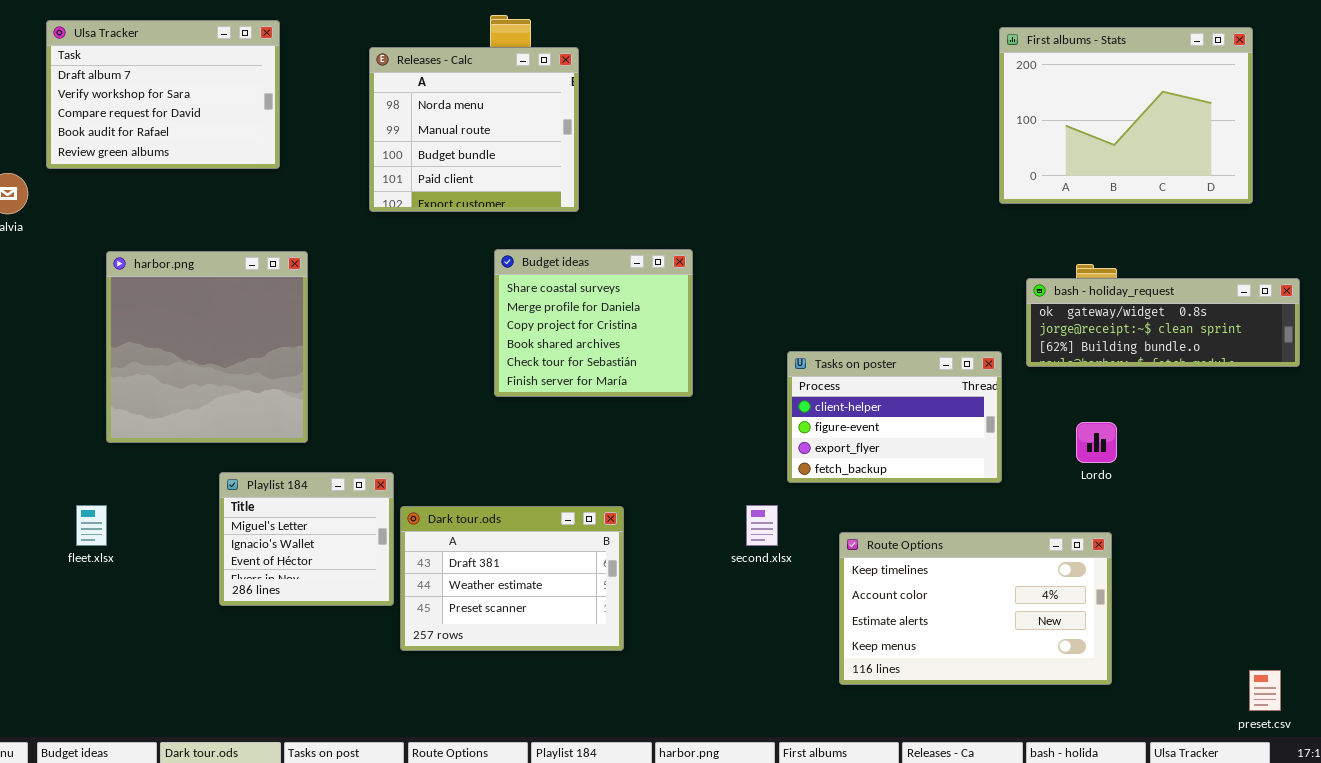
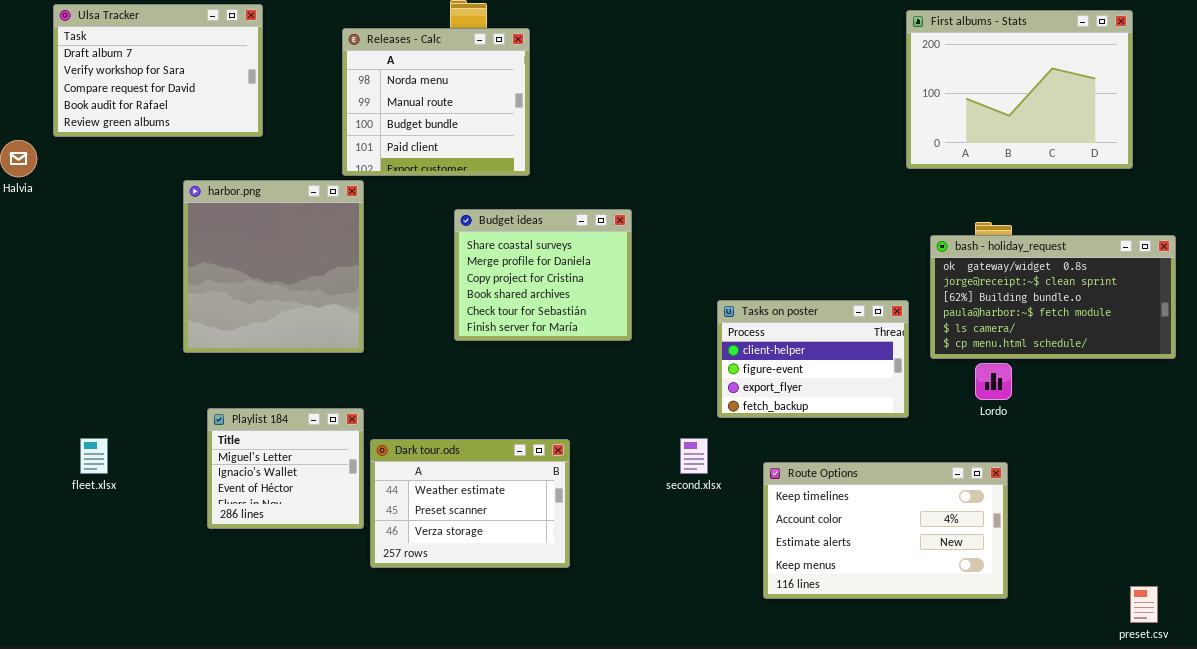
harbor.png: [106,251,308,443] -> [183,180,364,353], moved
bash - holiday_request: [1026,278,1300,367] -> [930,235,1176,359], resized
Dark tour.ods: [400,506,624,651] -> [370,439,570,568], scrolled down 1 row

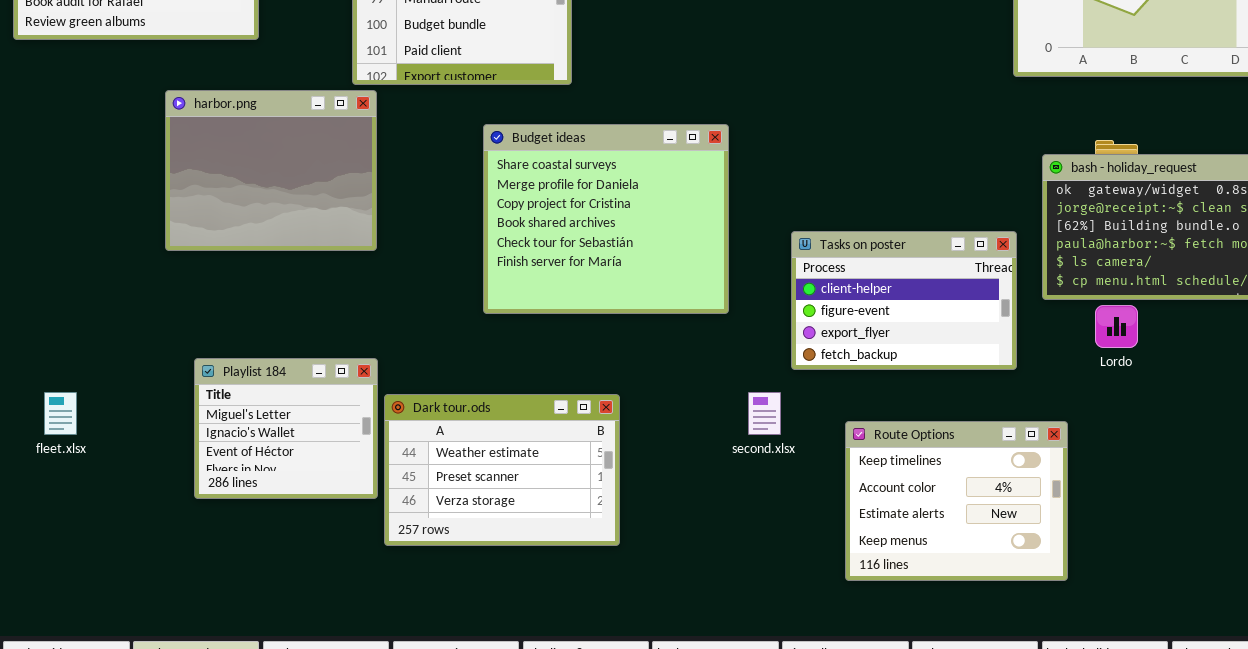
harbor.png: [183,180,364,353] -> [165,90,377,251], resized
Budget ideas: [454,209,632,341] -> [483,124,729,314], resized
Route Options: [763,462,1008,599] -> [845,421,1068,581], resized

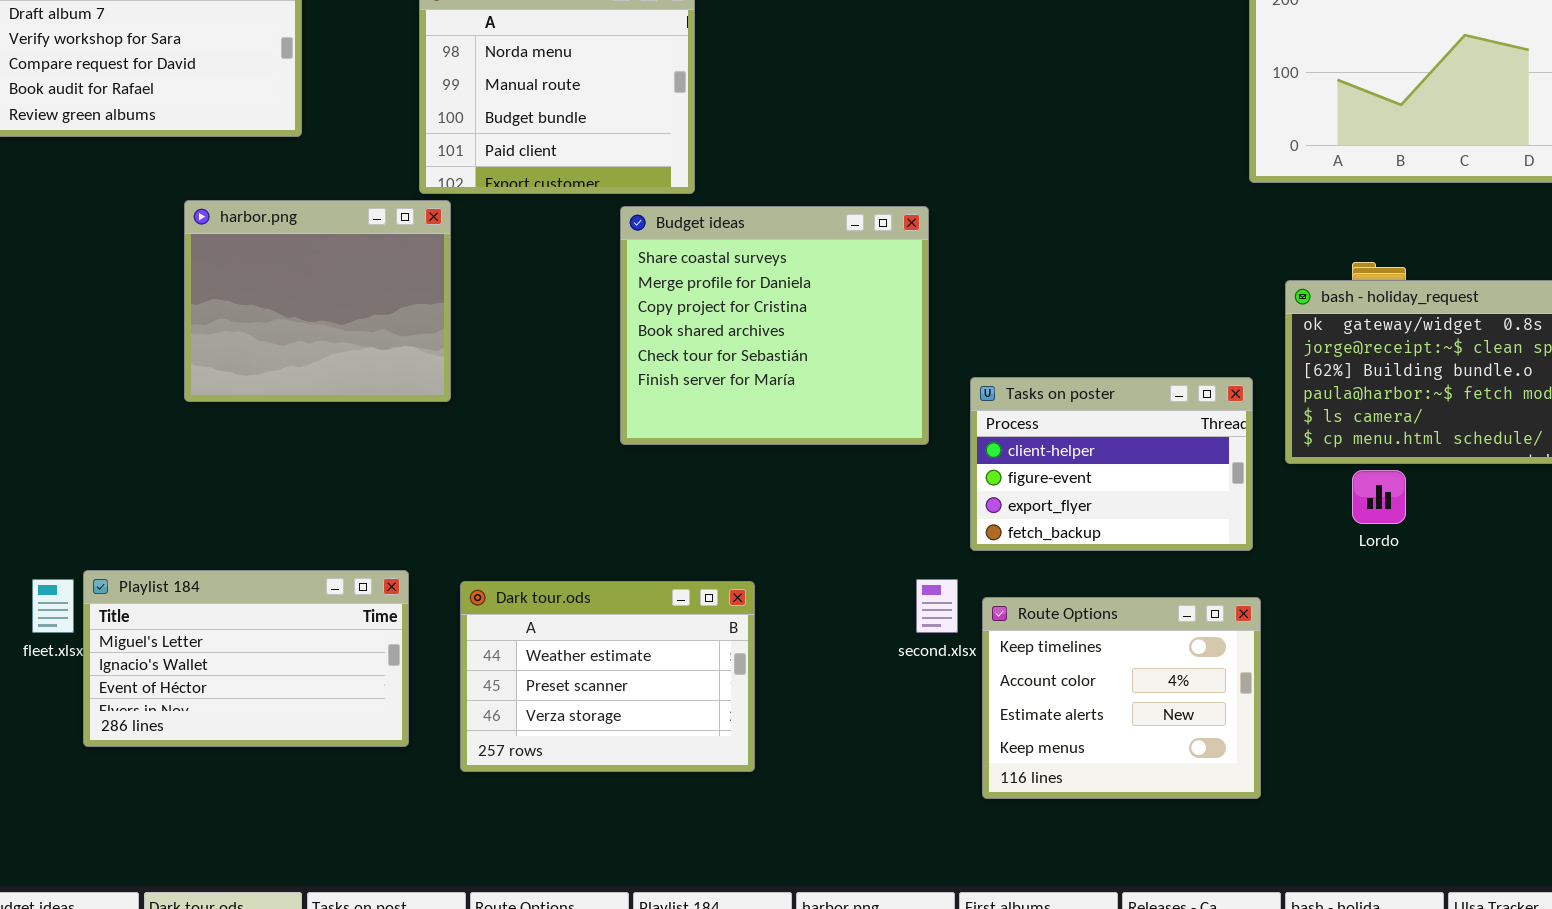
Budget ideas: [483,124,729,314] -> [620,206,929,445], moved
Playlist 184: [194,358,378,499] -> [83,570,409,747], moved, resized
Route Options: [845,421,1068,581] -> [982,597,1261,799], moved

